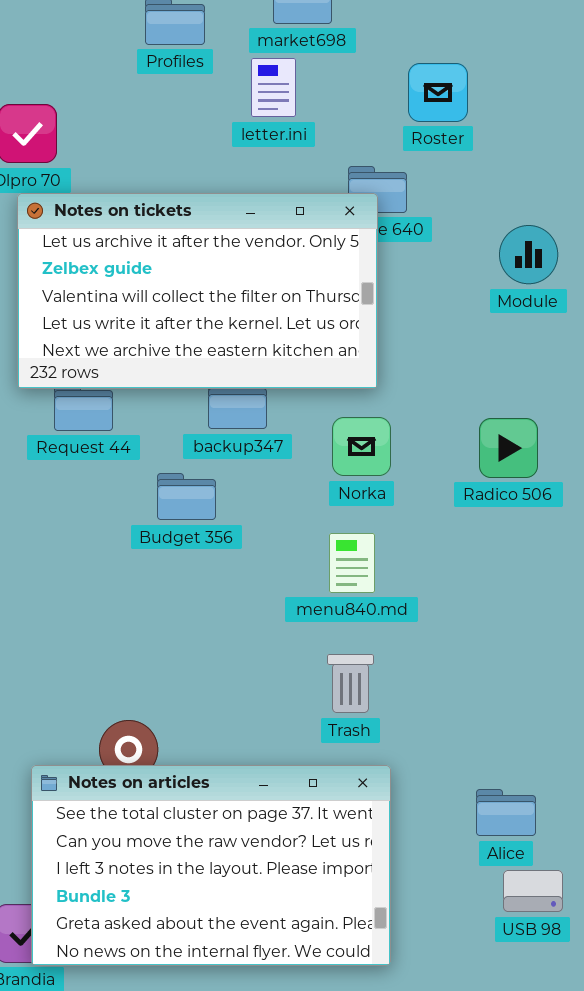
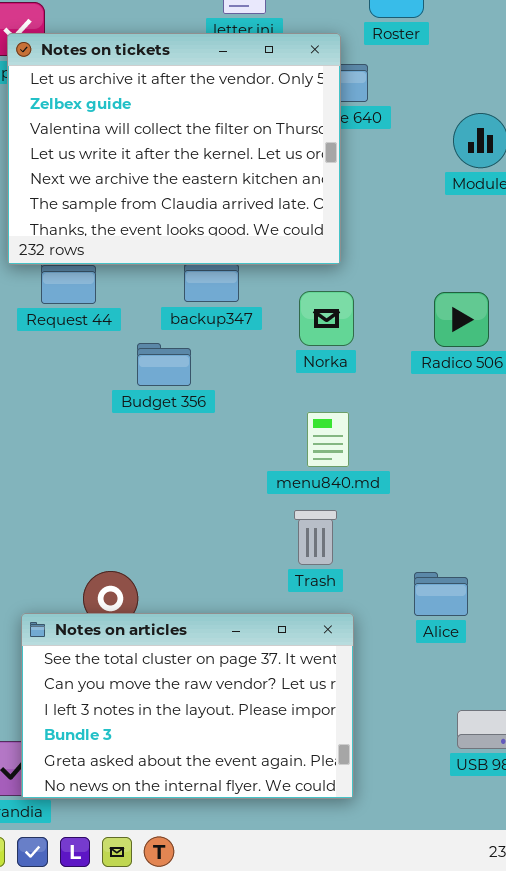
Notes on tickets: [17,193,378,389] -> [7,33,341,265], resized
menu840.md: [329,533,375,593] -> [307,412,349,467], moved
Alice: [476,789,536,836] -> [414,572,468,616], moved

